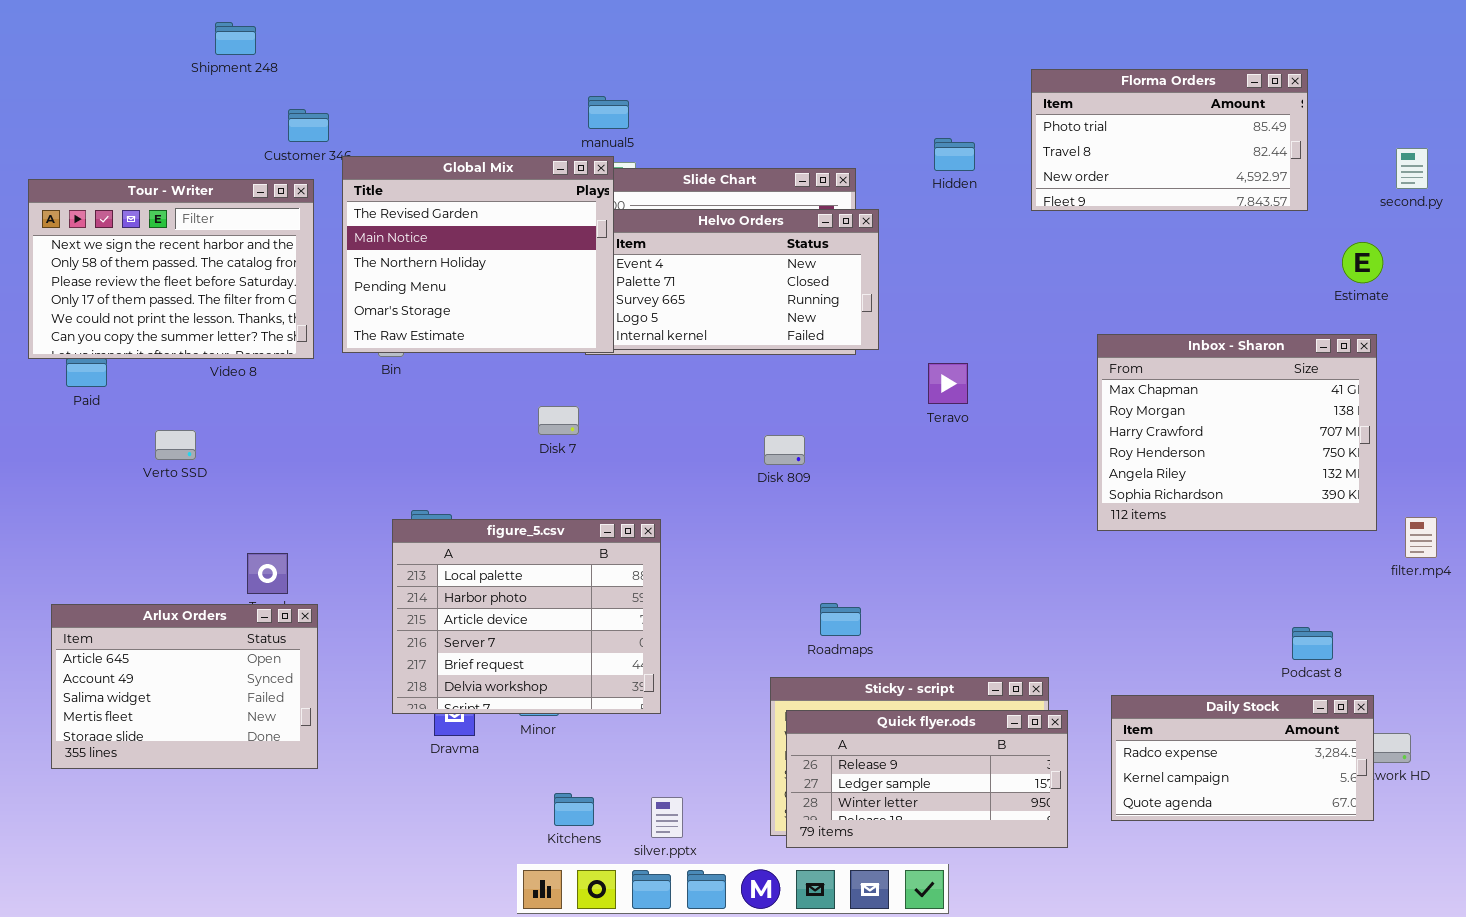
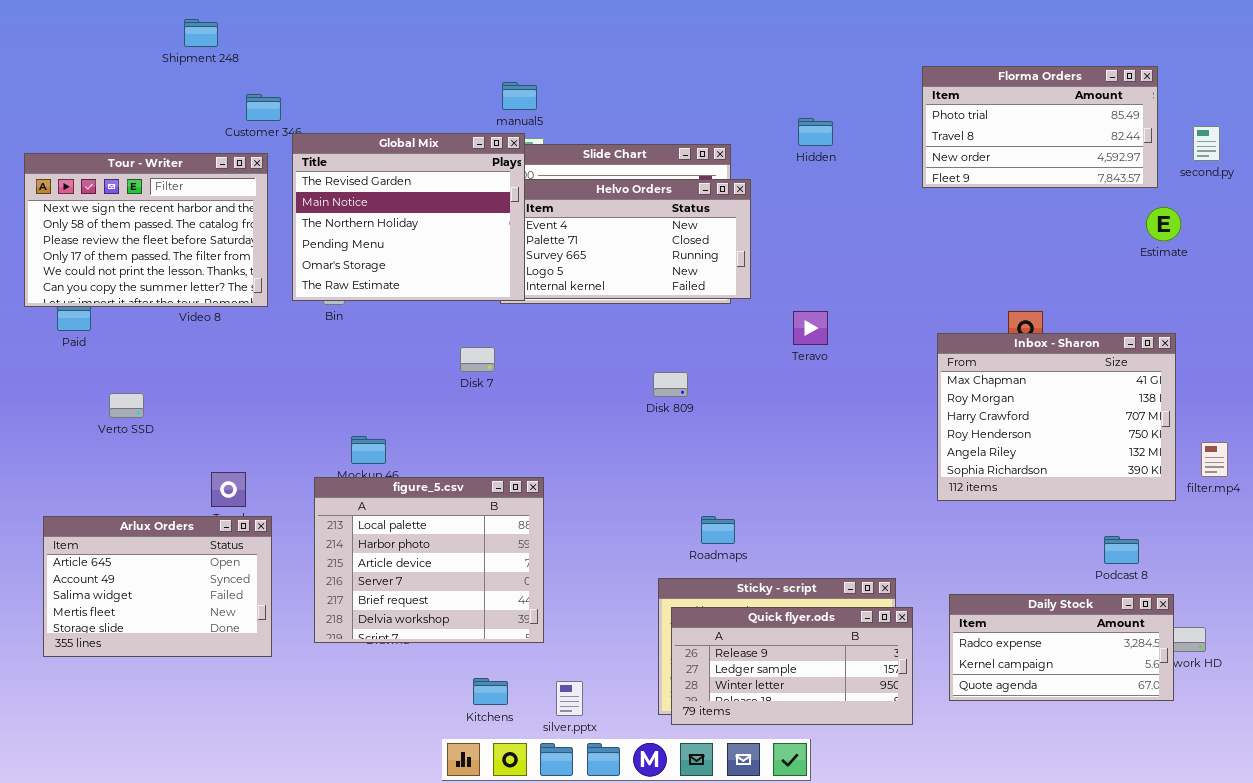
Florma Orders: [1031,69,1308,211] -> [922,66,1158,188], moved
Inbox - Sharon: [1097,334,1377,531] -> [937,333,1176,501], moved
Verto SSD: [155,430,196,460] -> [109,393,144,418], moved
figure_5.csv: [392,519,661,714] -> [314,477,544,643], moved

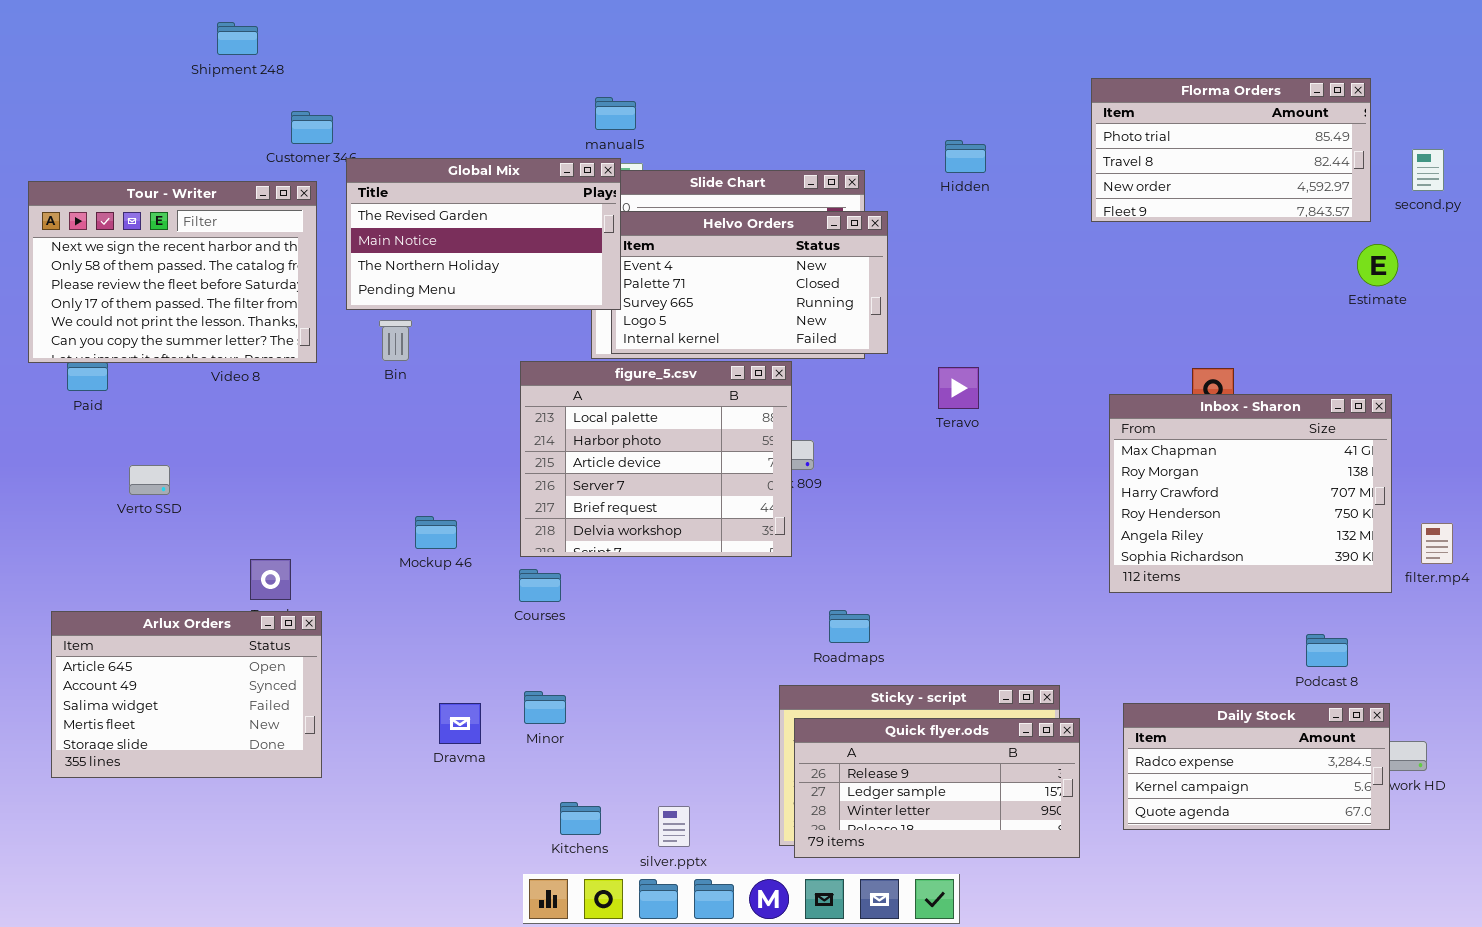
Global Mix: [292,133,525,301] -> [346,158,621,310], resized
figure_5.csv: [314,477,544,643] -> [520,361,792,557], moved

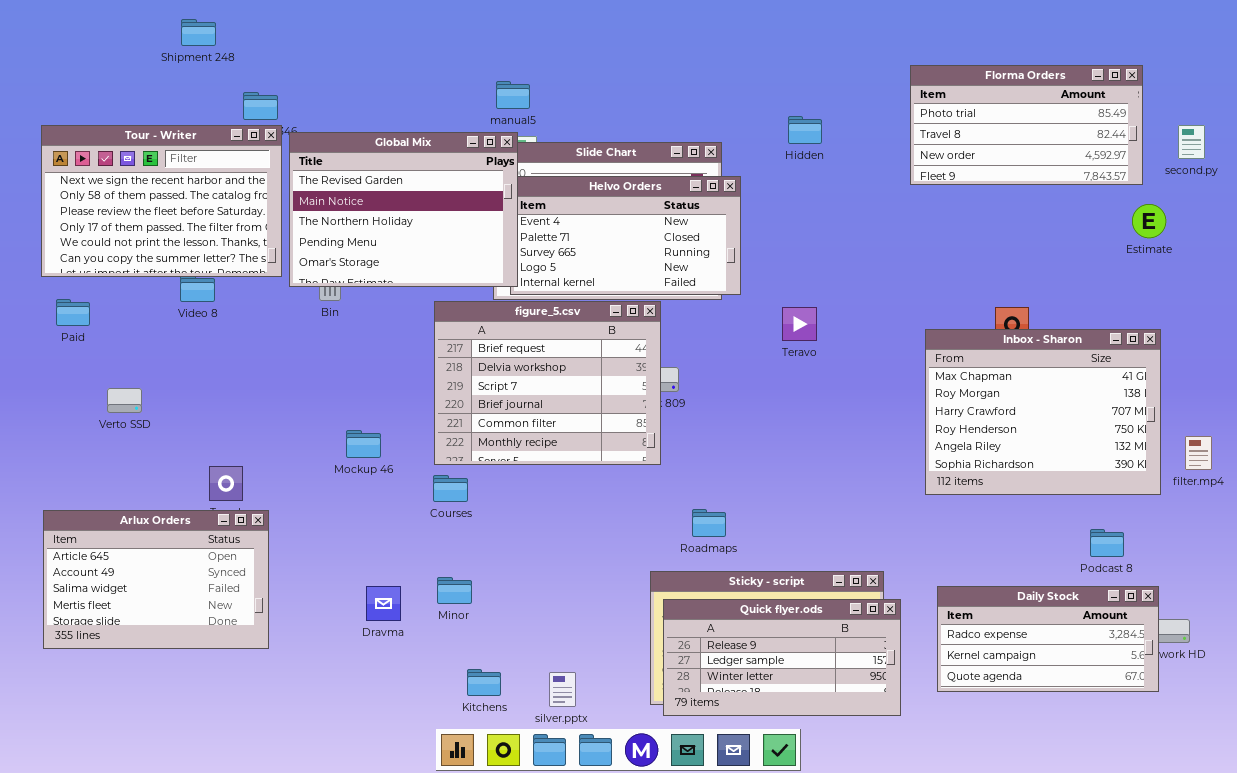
Global Mix: [346,158,621,310] -> [289,132,518,287], resized
Tour - Writer: [28,181,317,363] -> [41,125,282,277], moved
figure_5.csv: [520,361,792,557] -> [434,301,661,465], scrolled down 4 rows

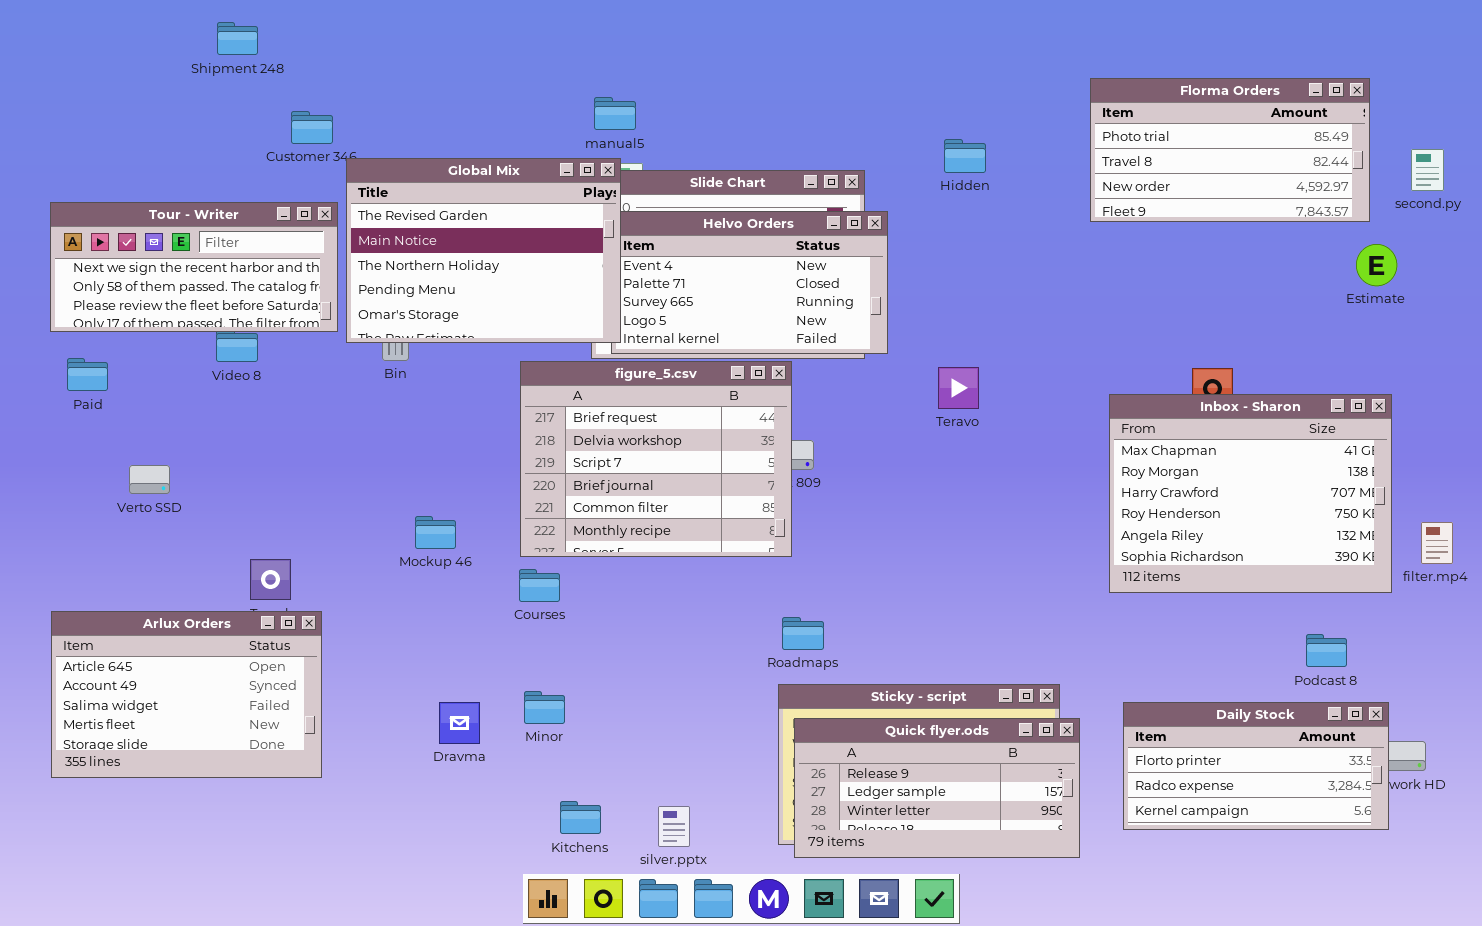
Tour - Writer: [41,125,282,277] -> [50,202,338,332], resized
Roadmaps: [692,509,726,537] -> [782,617,824,650], moved
Daily Stock: [937,586,1159,692] -> [1123,702,1389,830], scrolled up 1 row

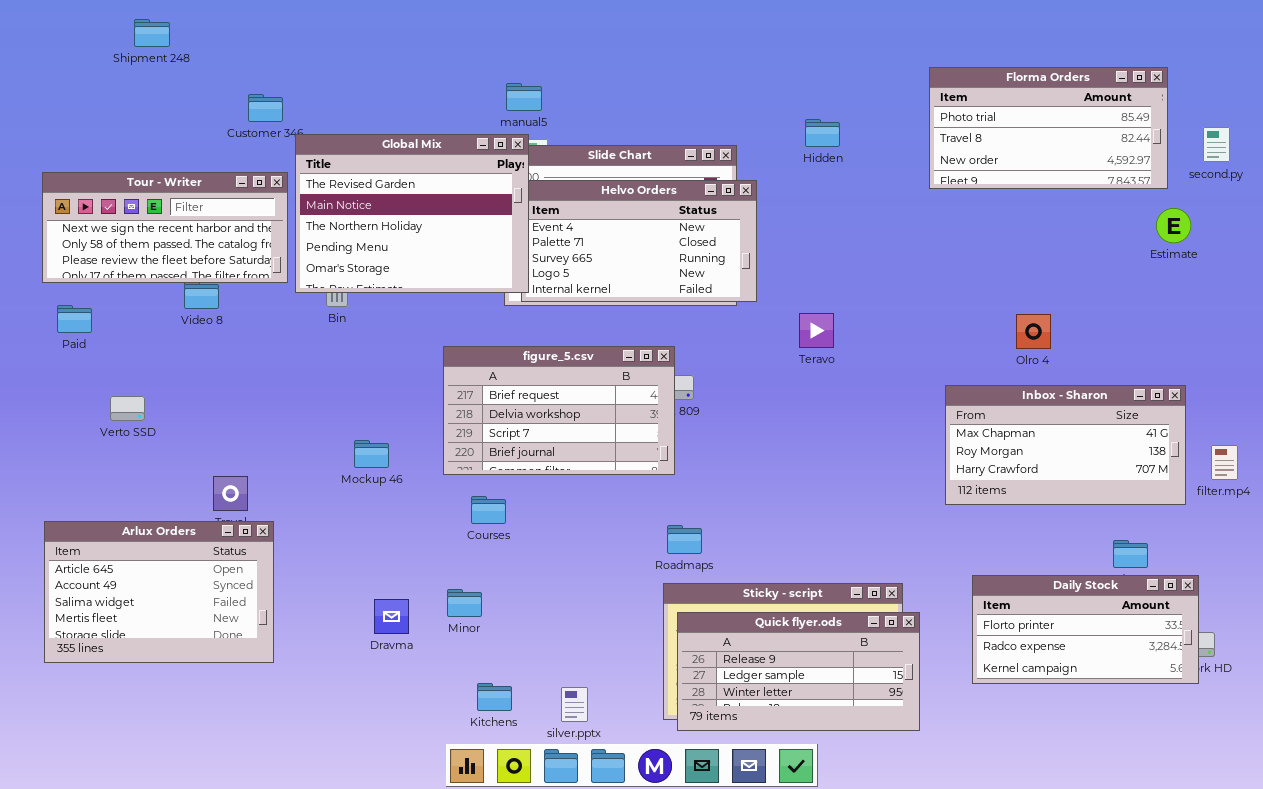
Shipment 248: [217,22,258,55] -> [134,19,170,47], moved
figure_5.csv: [520,361,792,557] -> [443,346,675,475], resized
Inbox - Sharon: [1109,394,1392,593] -> [945,385,1186,505], resized
Courses: [519,569,560,602] -> [471,496,506,524], moved
Daily Stock: [1123,702,1389,830] -> [972,575,1199,684], moved

